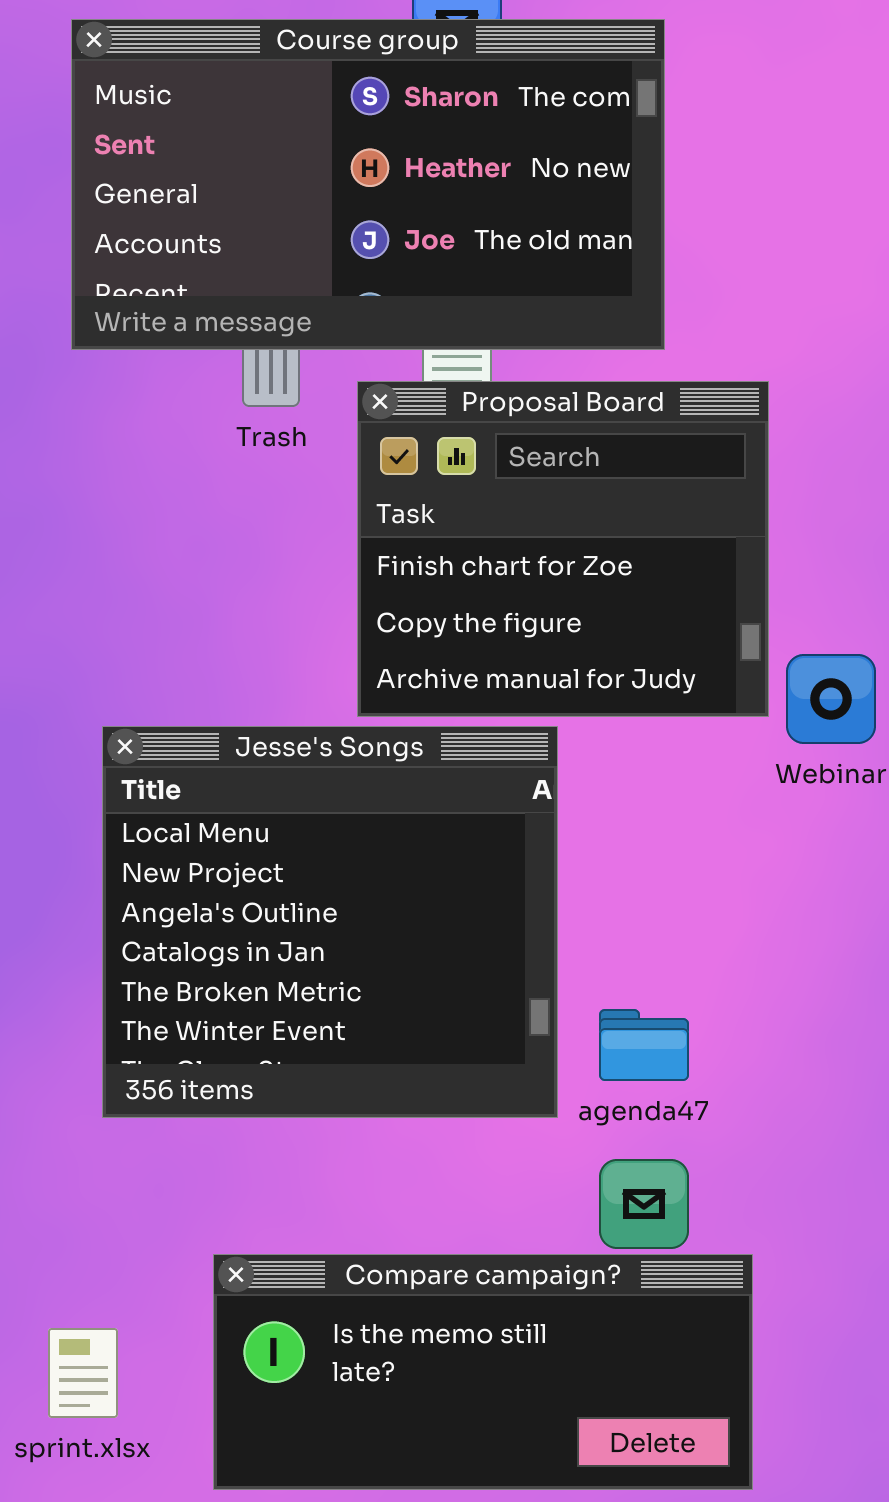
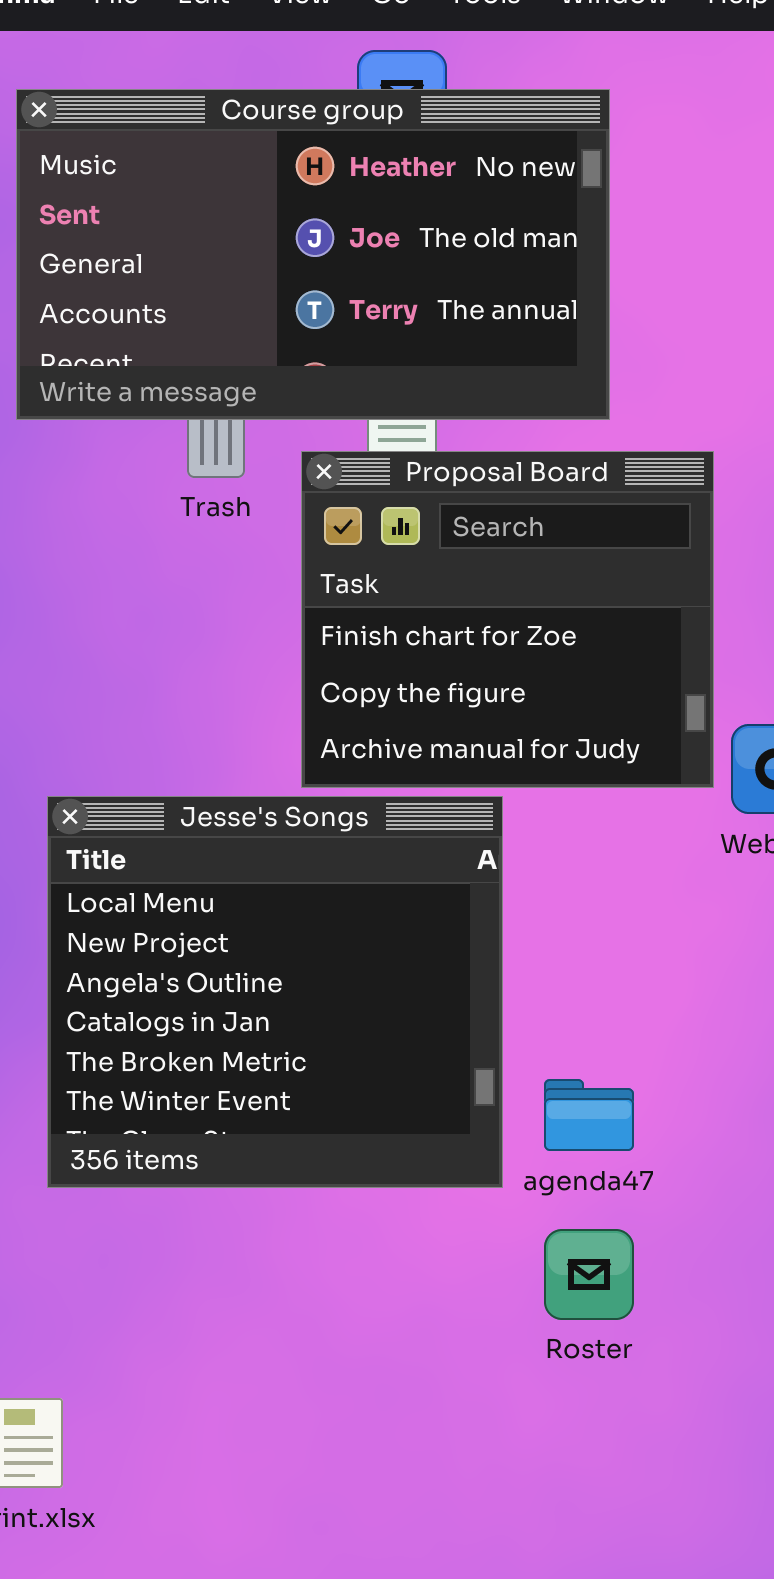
Course group: [71,19,665,350] -> [16,89,610,420], scrolled down 1 row
Compare campaign?: [213,1254,753,1490] -> none, closed

